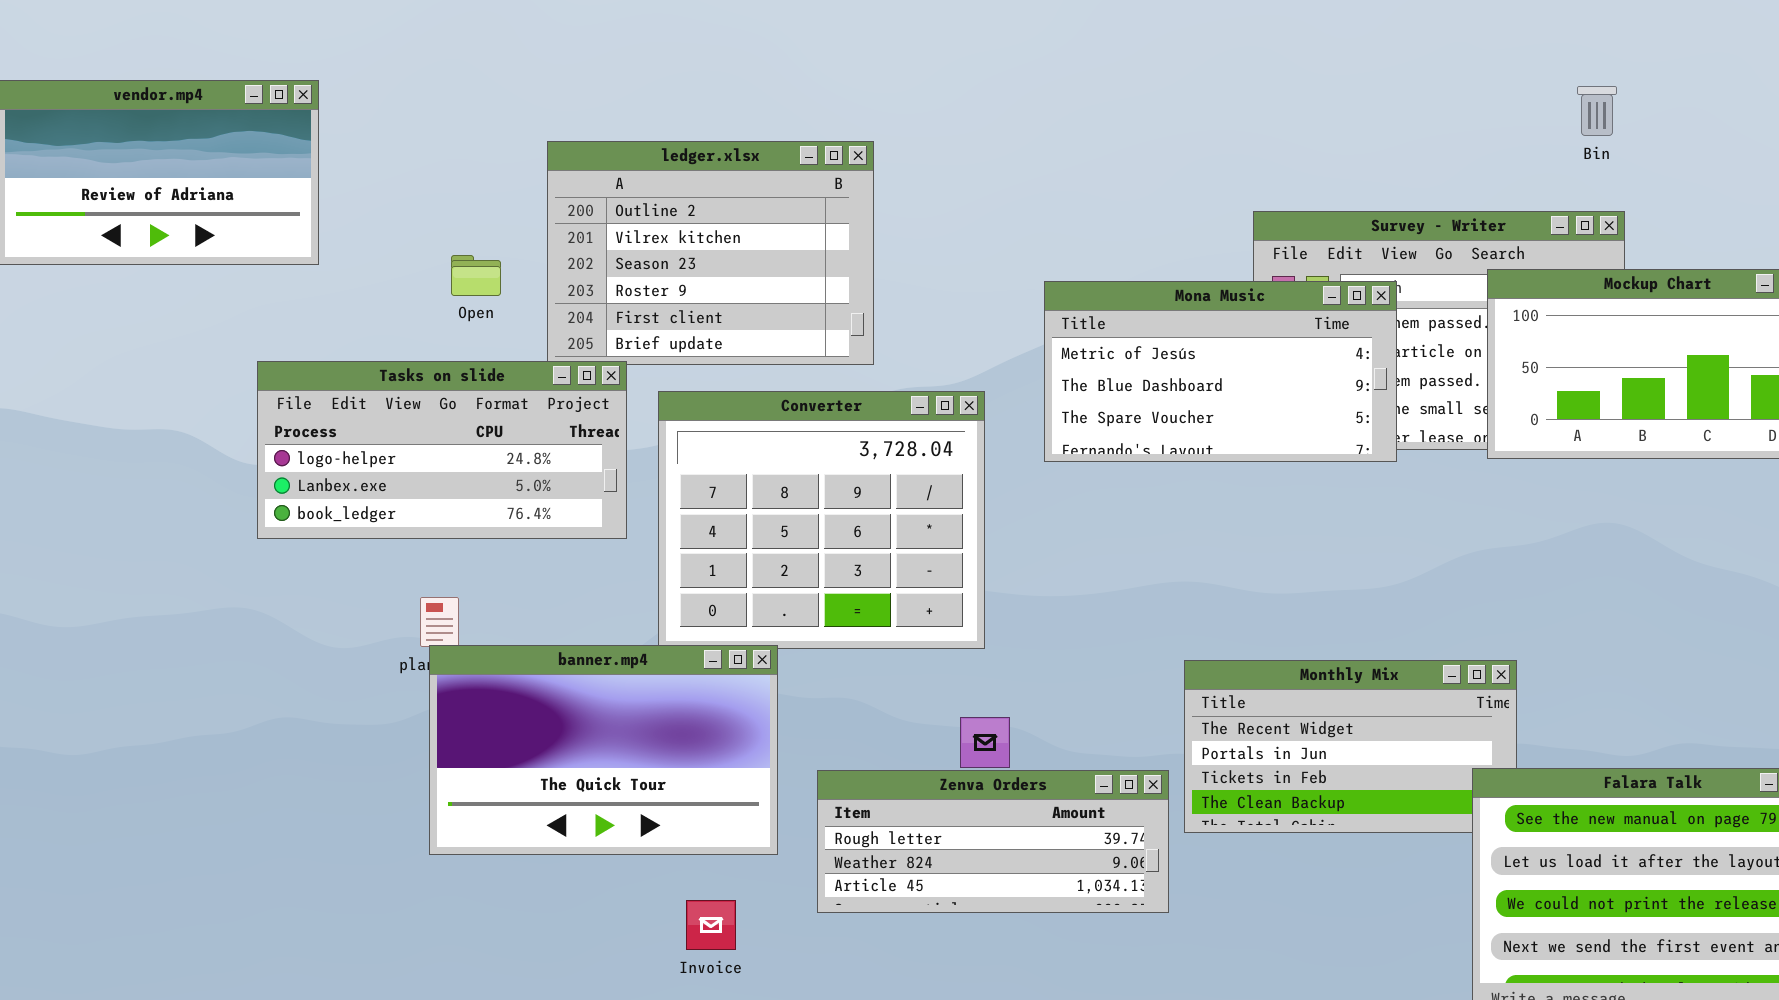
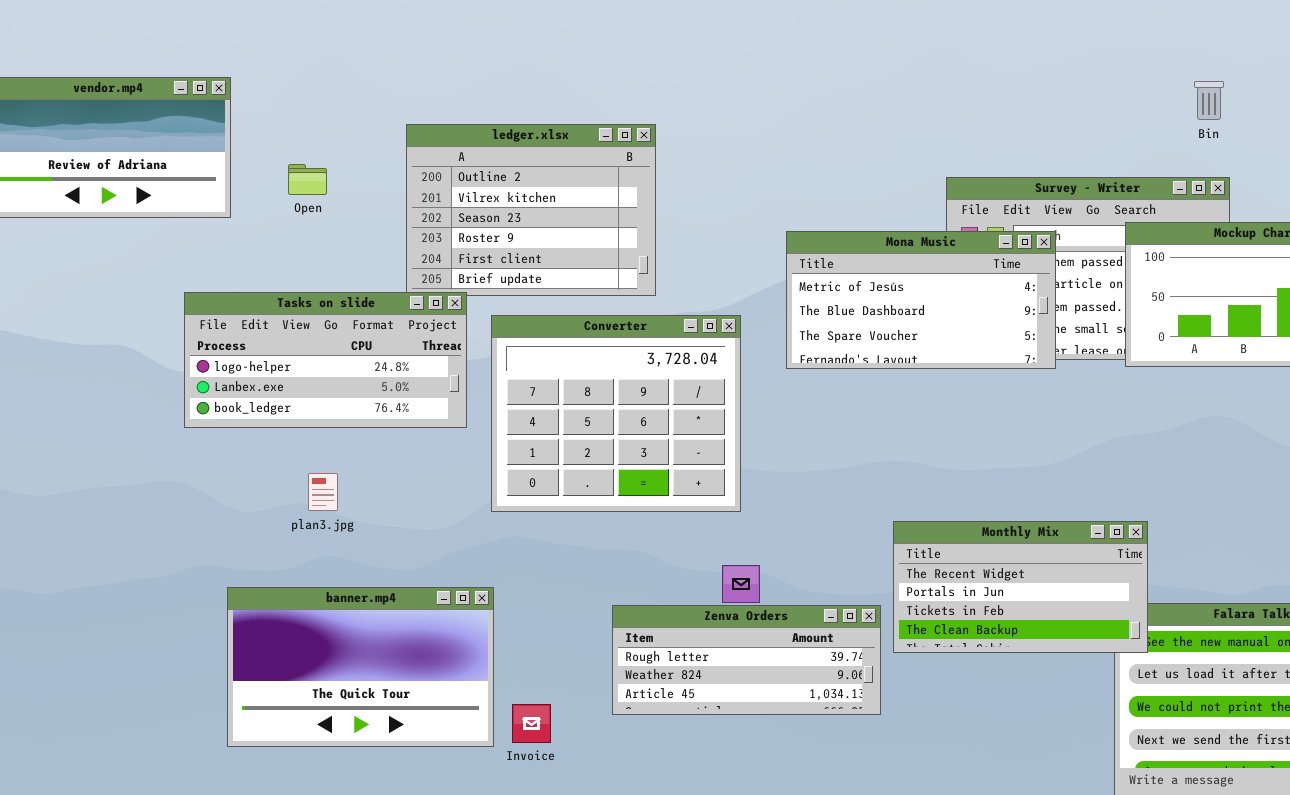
Open: [451,255,501,296] -> [288,164,327,195], moved
banner.mp4: [429,645,778,855] -> [227,587,494,747], moved
Monthly Mix: [1184,660,1517,833] -> [893,521,1148,653], raised

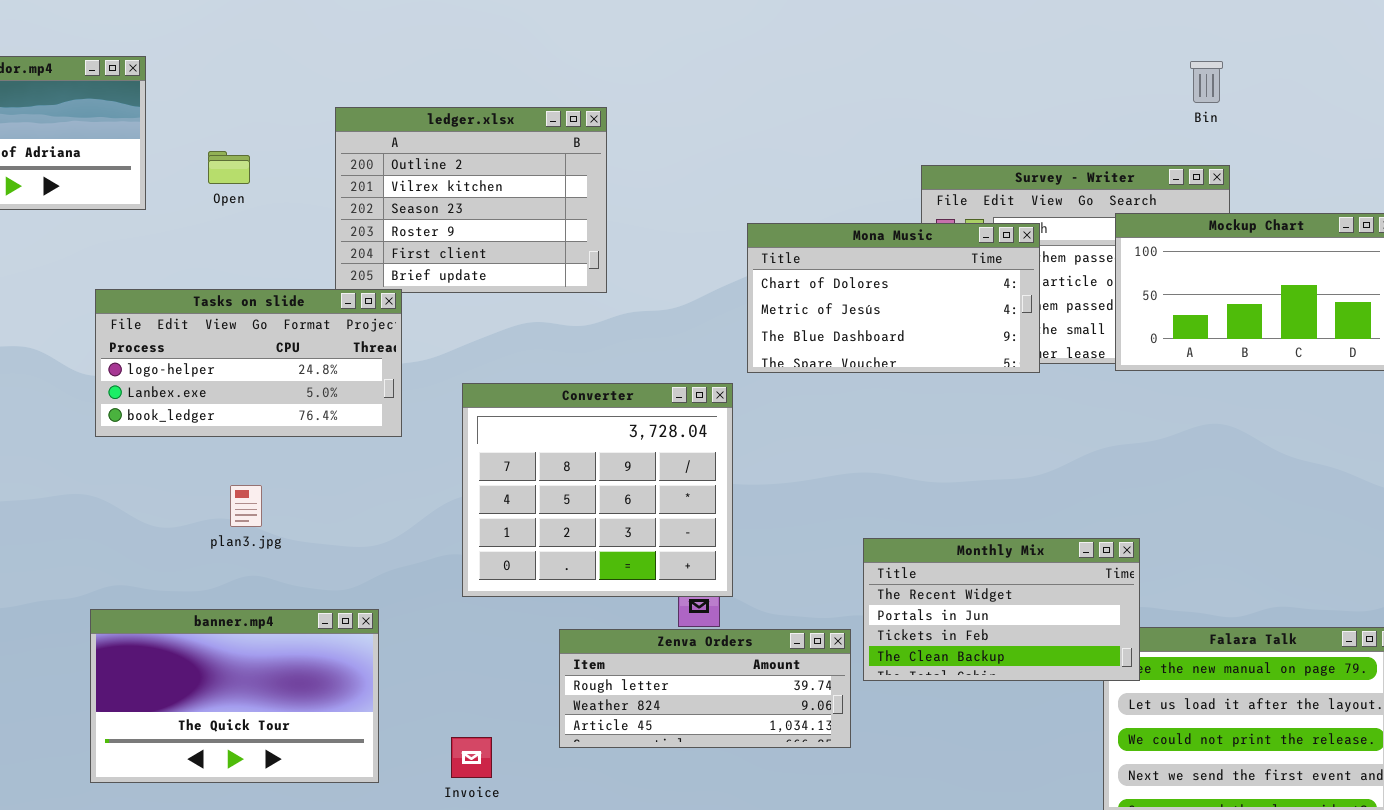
Mona Music: [786,231,1056,369] -> [747,223,1040,373], scrolled up 1 row
Converter: [491,315,741,512] -> [462,383,733,597], moved
banner.mp4: [227,587,494,747] -> [90,609,379,783], moved

